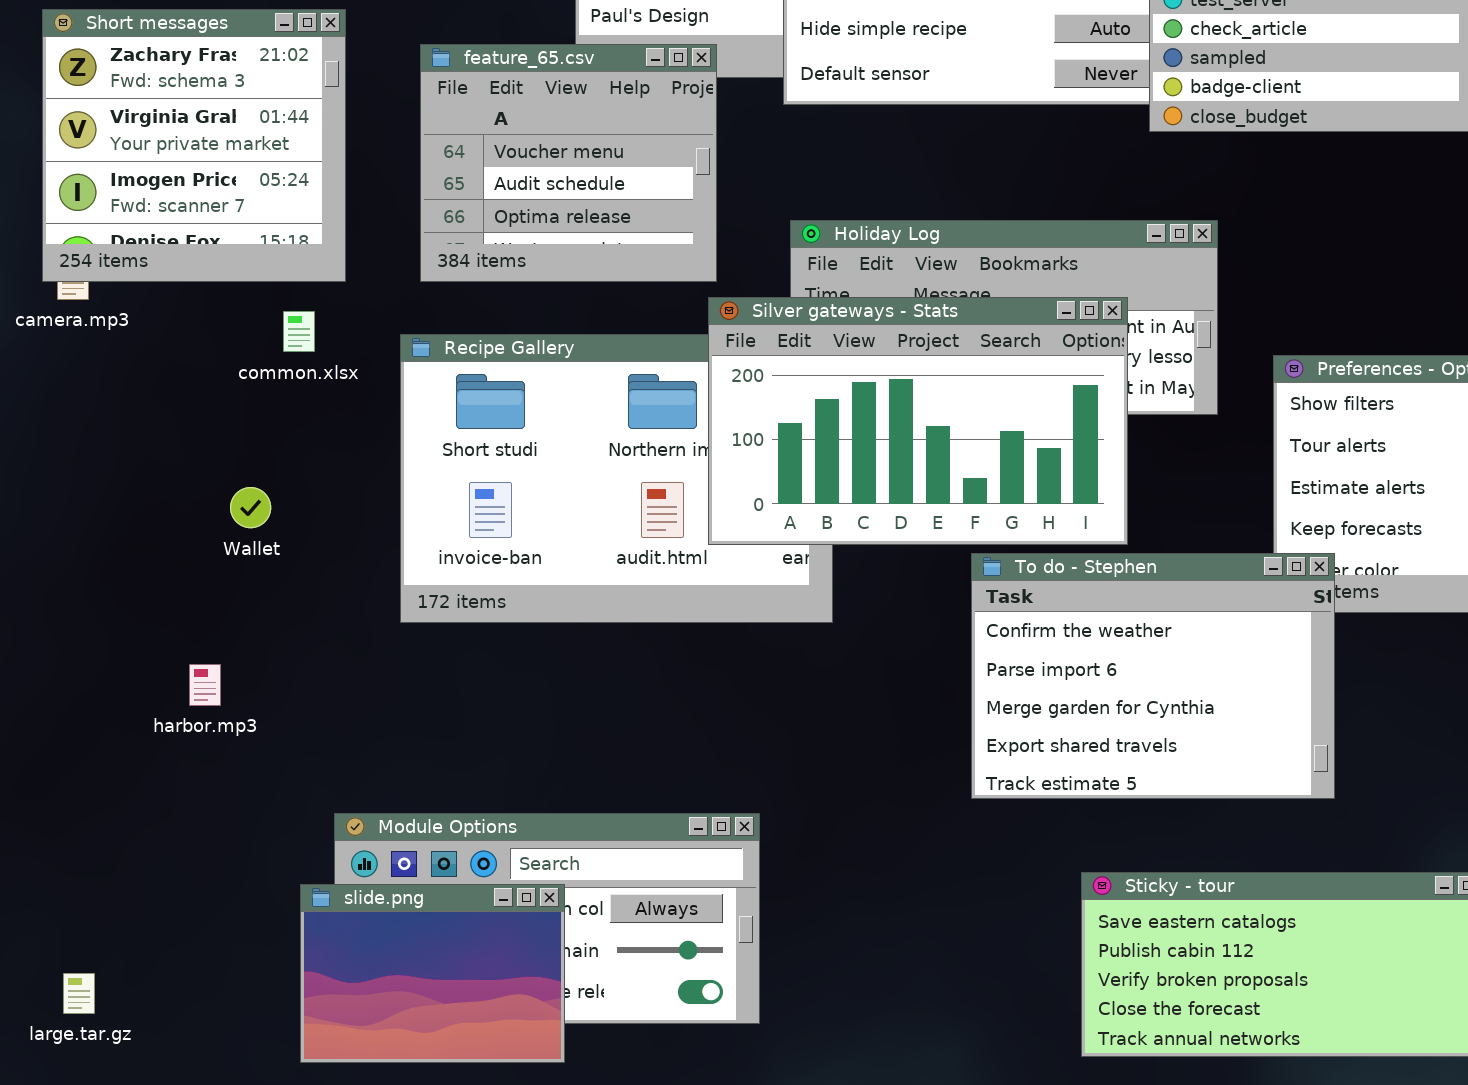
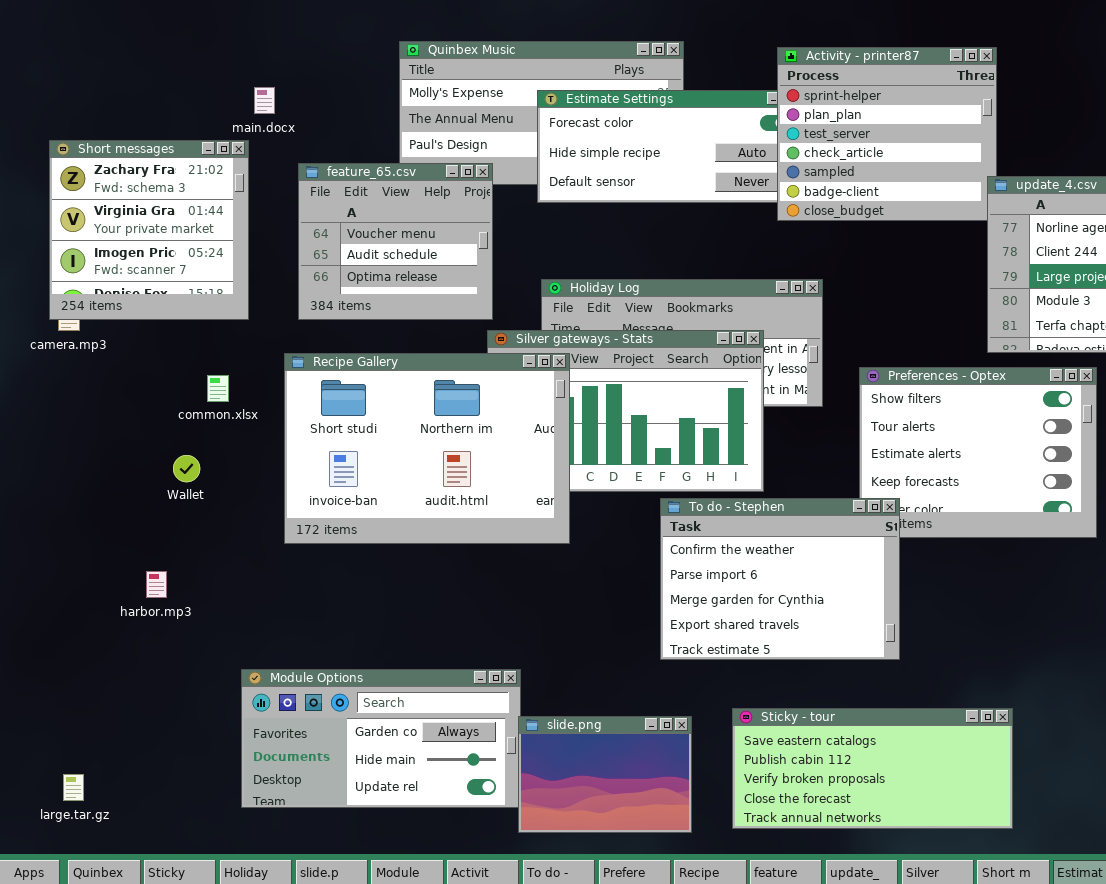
common.xlsx: [283,311,315,352] -> [207,375,229,402], moved
Recipe Gallery: [400,334,833,623] -> [284,353,570,544], raised
slide.png: [300,884,565,1063] -> [518,716,692,833], moved

